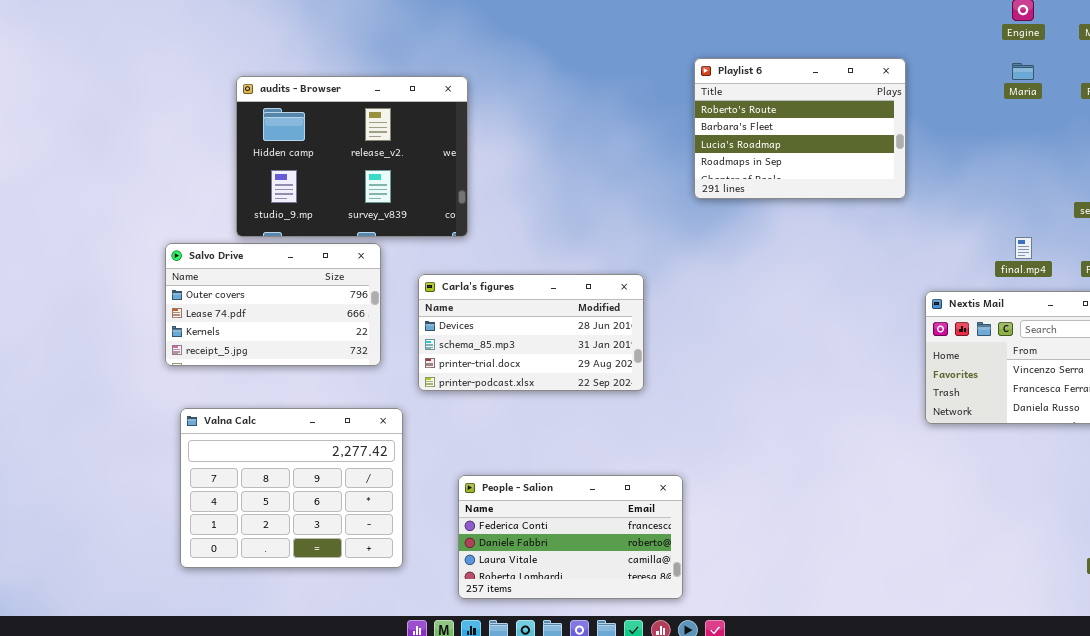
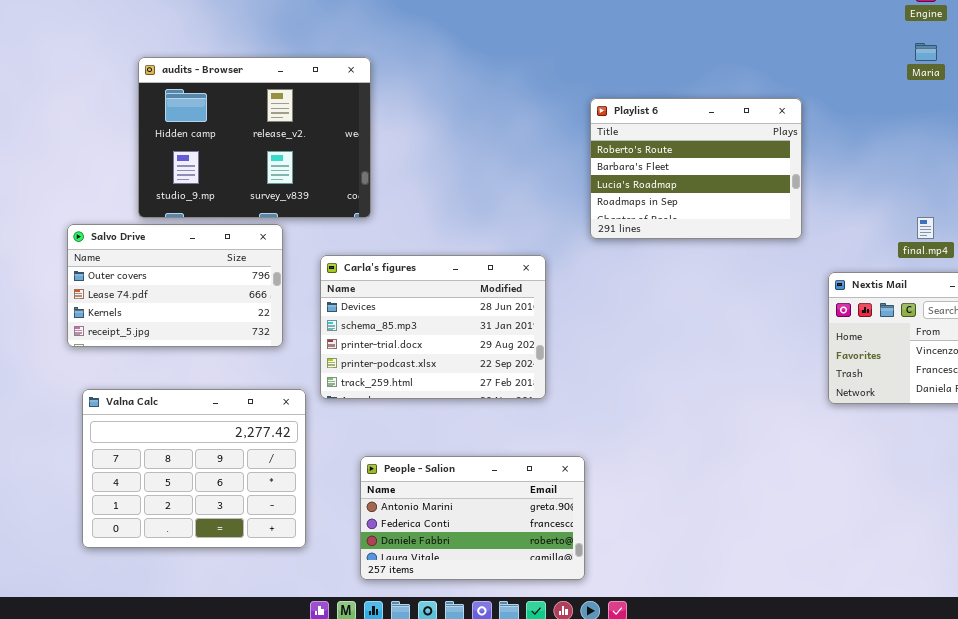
Playlist 6: [694,58,906,199] -> [590,98,802,239], moved
Carla's figures: [418,274,644,391] -> [320,255,546,399], resized
People - Salion: [458,475,683,599] -> [360,456,585,580], scrolled up 1 row

